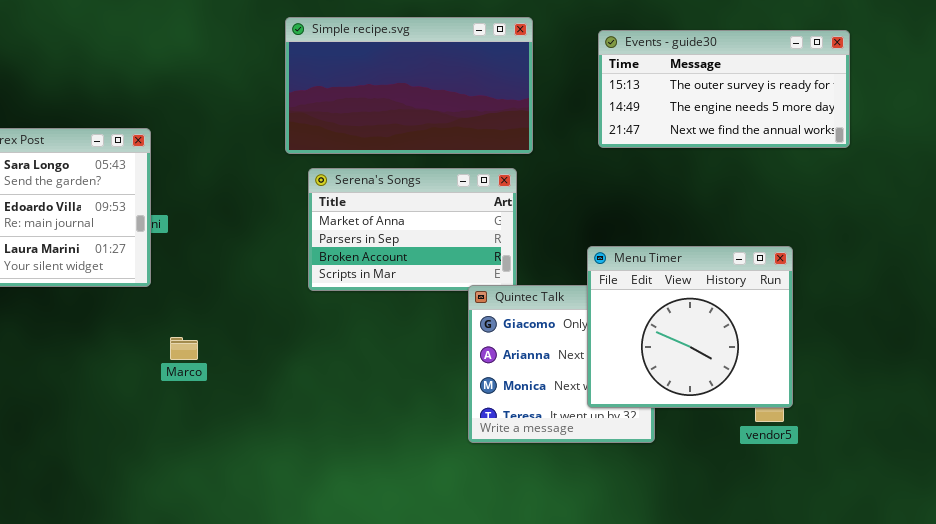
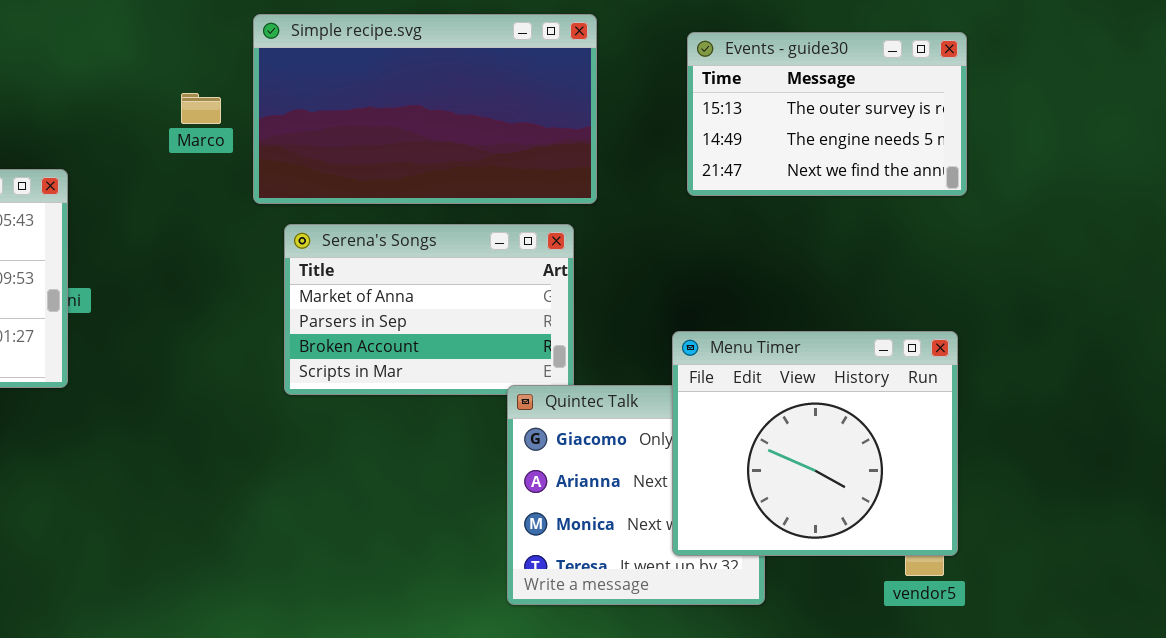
Events - guide30: [598,30,850,148] -> [687,32,967,196], resized
Marco: [170,337,198,360] -> [181,93,221,124], moved

